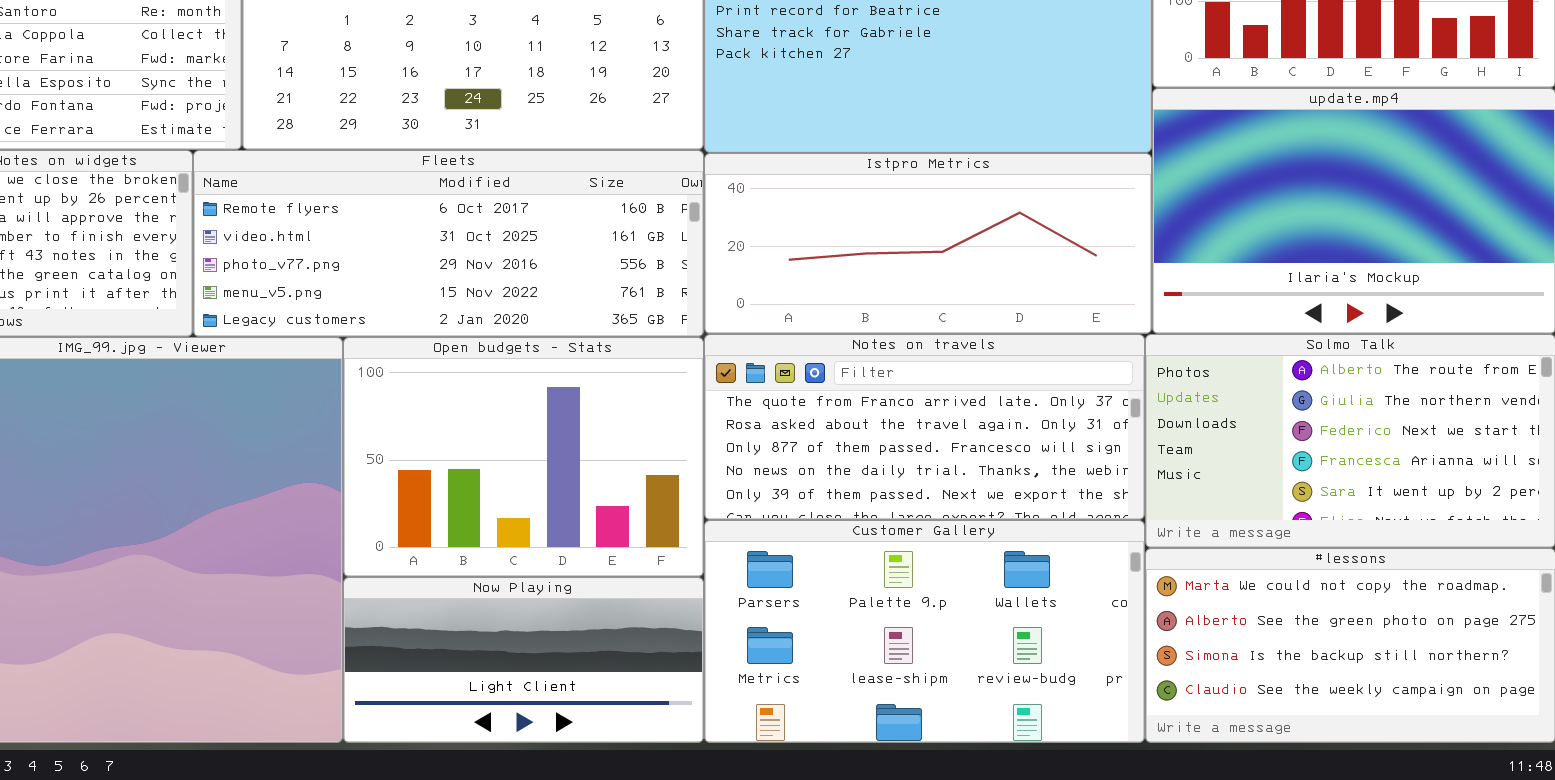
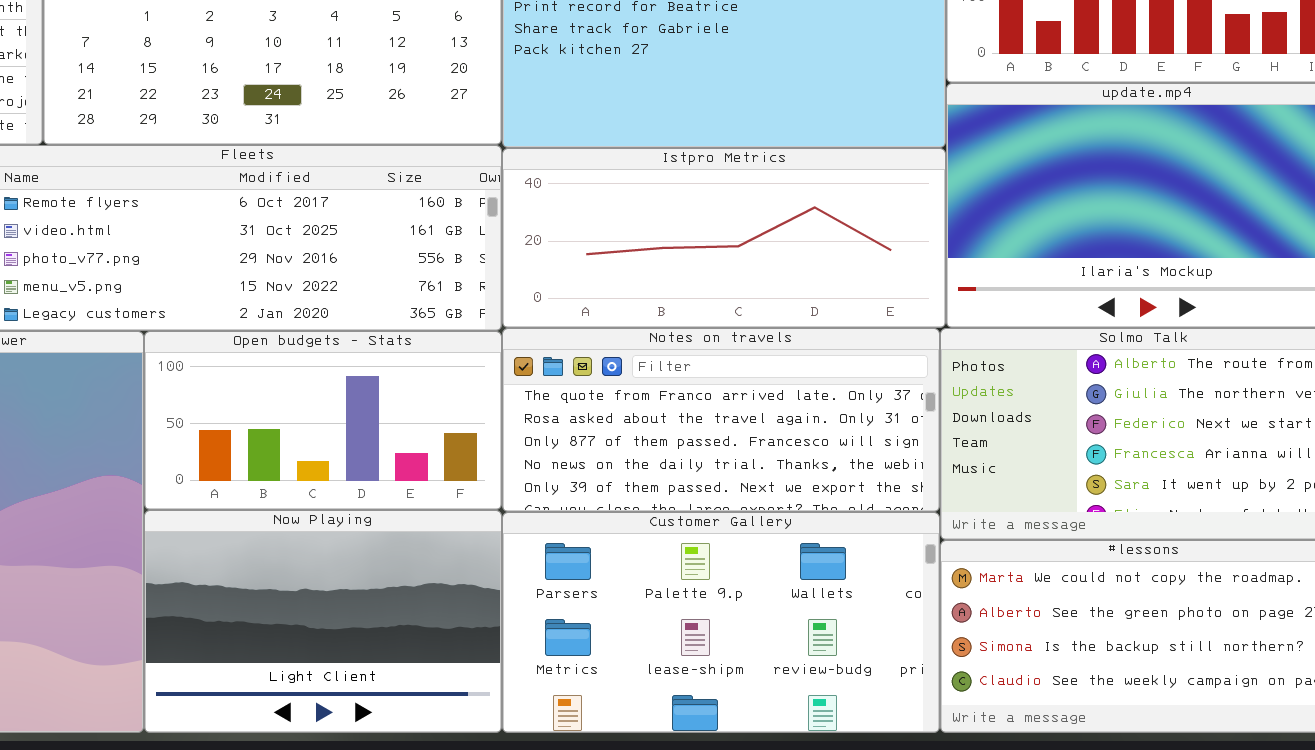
Open budgets - Stats: [343,337,704,577] -> [144,331,502,510], resized
Now Playing: [343,577,704,743] -> [144,510,502,733], resized

